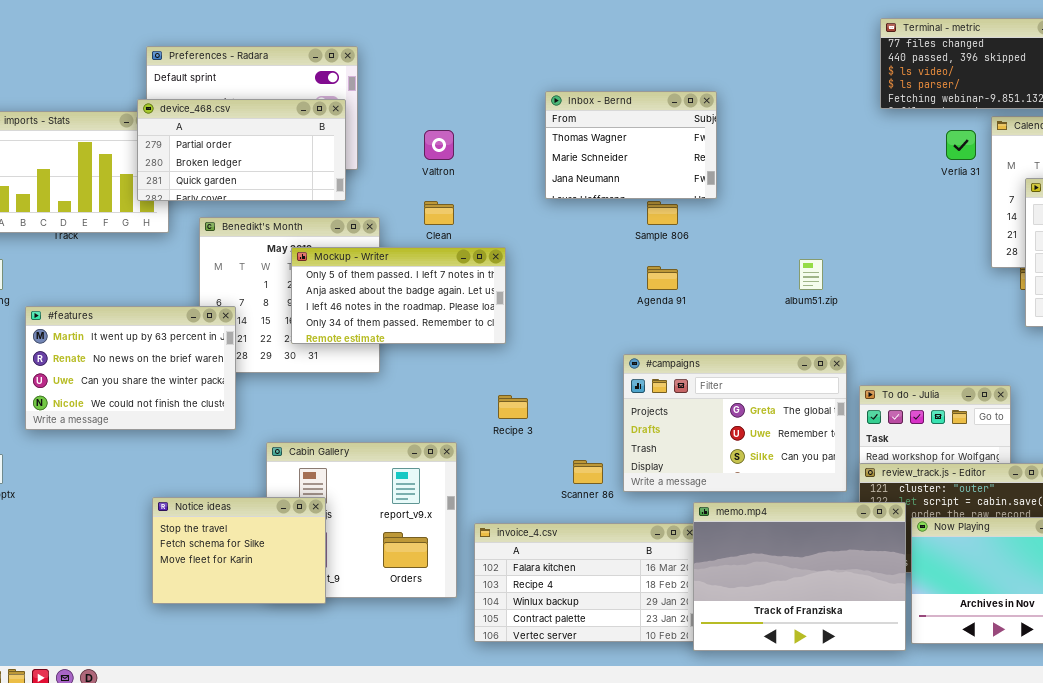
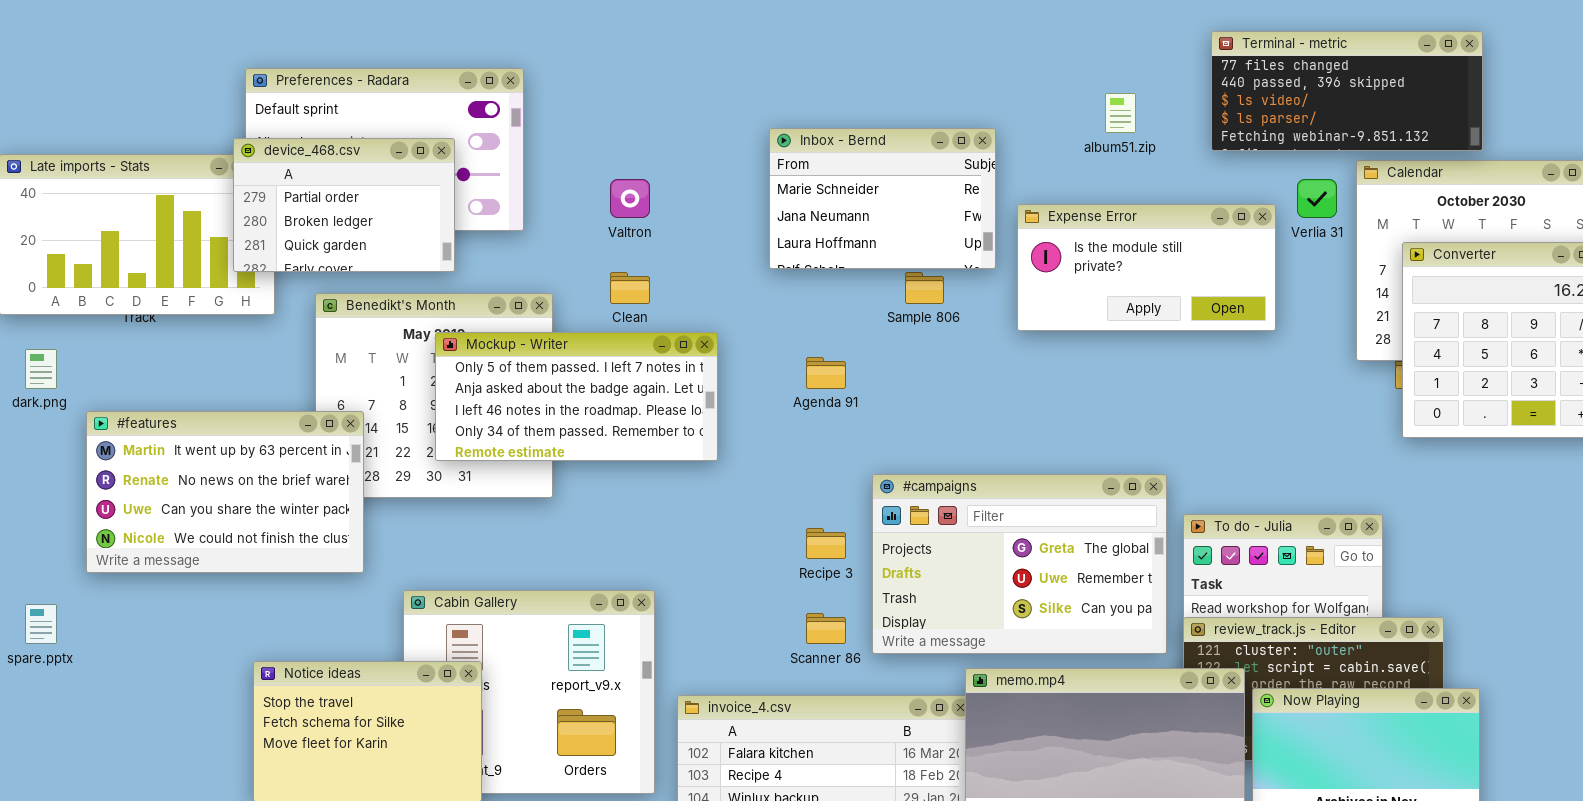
Inbox - Bernd: [545,91,717,199] -> [769,128,996,269], scrolled down 1 row
device_468.csv: [137,99,346,201] -> [233,138,455,272], resized
Expense Error: none -> [1017,204,1276,331], opened
album51.zip: [799,259,823,290] -> [1105,93,1136,133], moved
Agenda 91: [647,266,678,290] -> [806,357,846,389], moved
Recipe 3: [498,395,528,419] -> [806,528,846,559], moved

